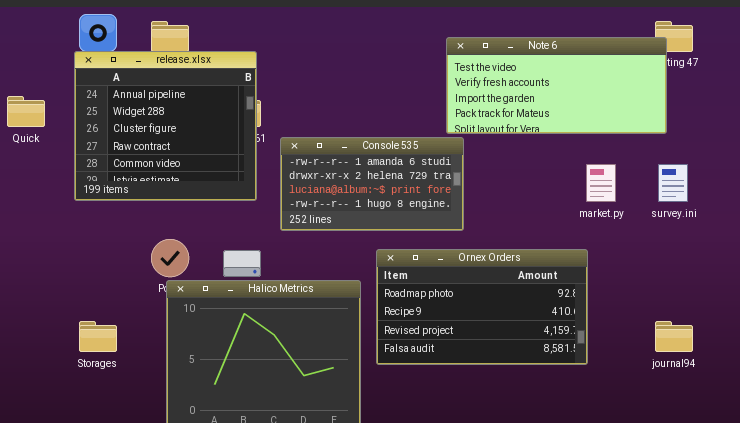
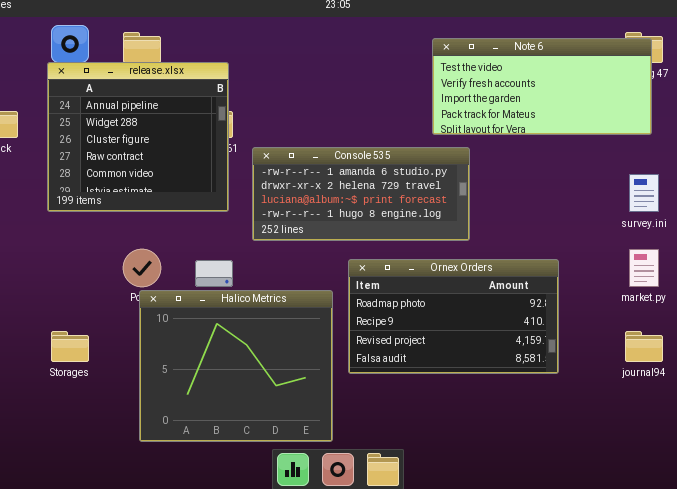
Note 6: [446,37,667,134] -> [432,38,652,135], moved
Console 535: [280,137,464,231] -> [252,147,470,241], resized
market.py: [586,164,616,202] -> [629,249,659,287], moved

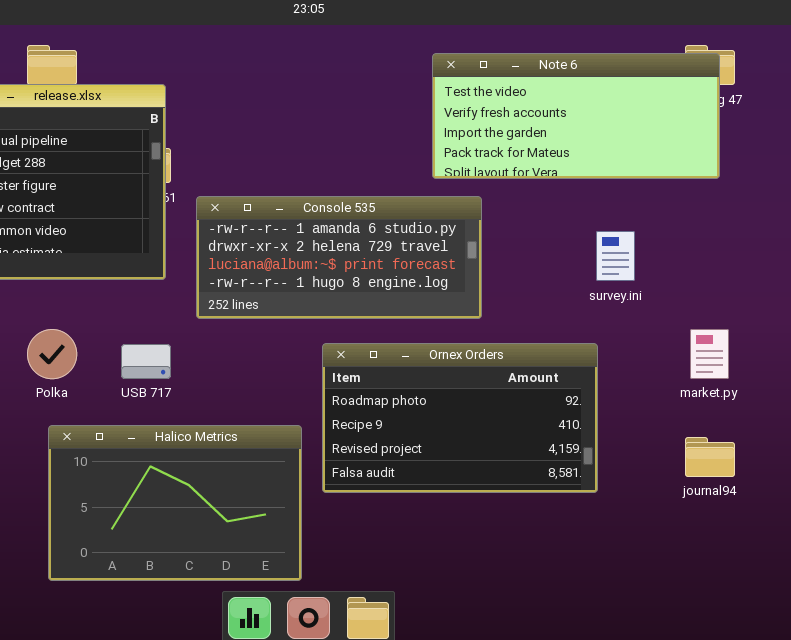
survey.ini: [629,174,659,212] -> [596,231,635,281], moved
Halico Metrics: [139,290,333,442] -> [48,425,302,581], resized

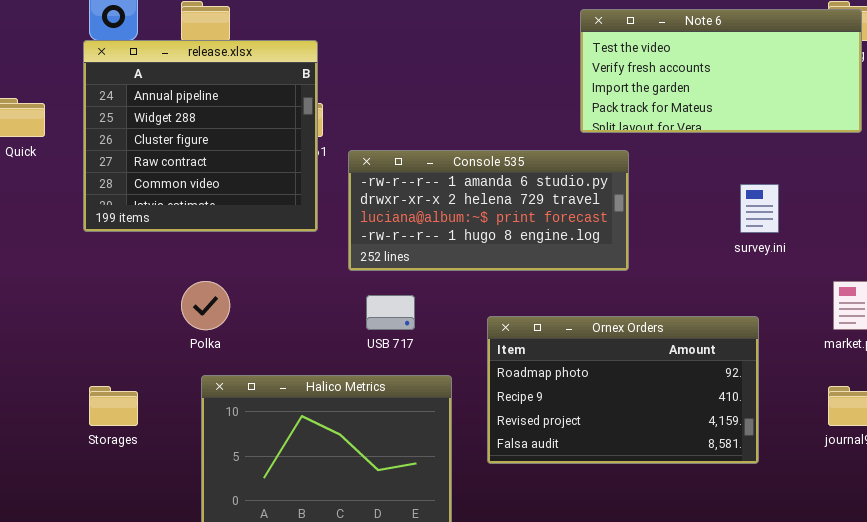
Ornex Orders: [322,343,598,493] -> [487,316,759,464], moved
USB 717: [121,344,171,379] -> [366,295,415,330], moved

